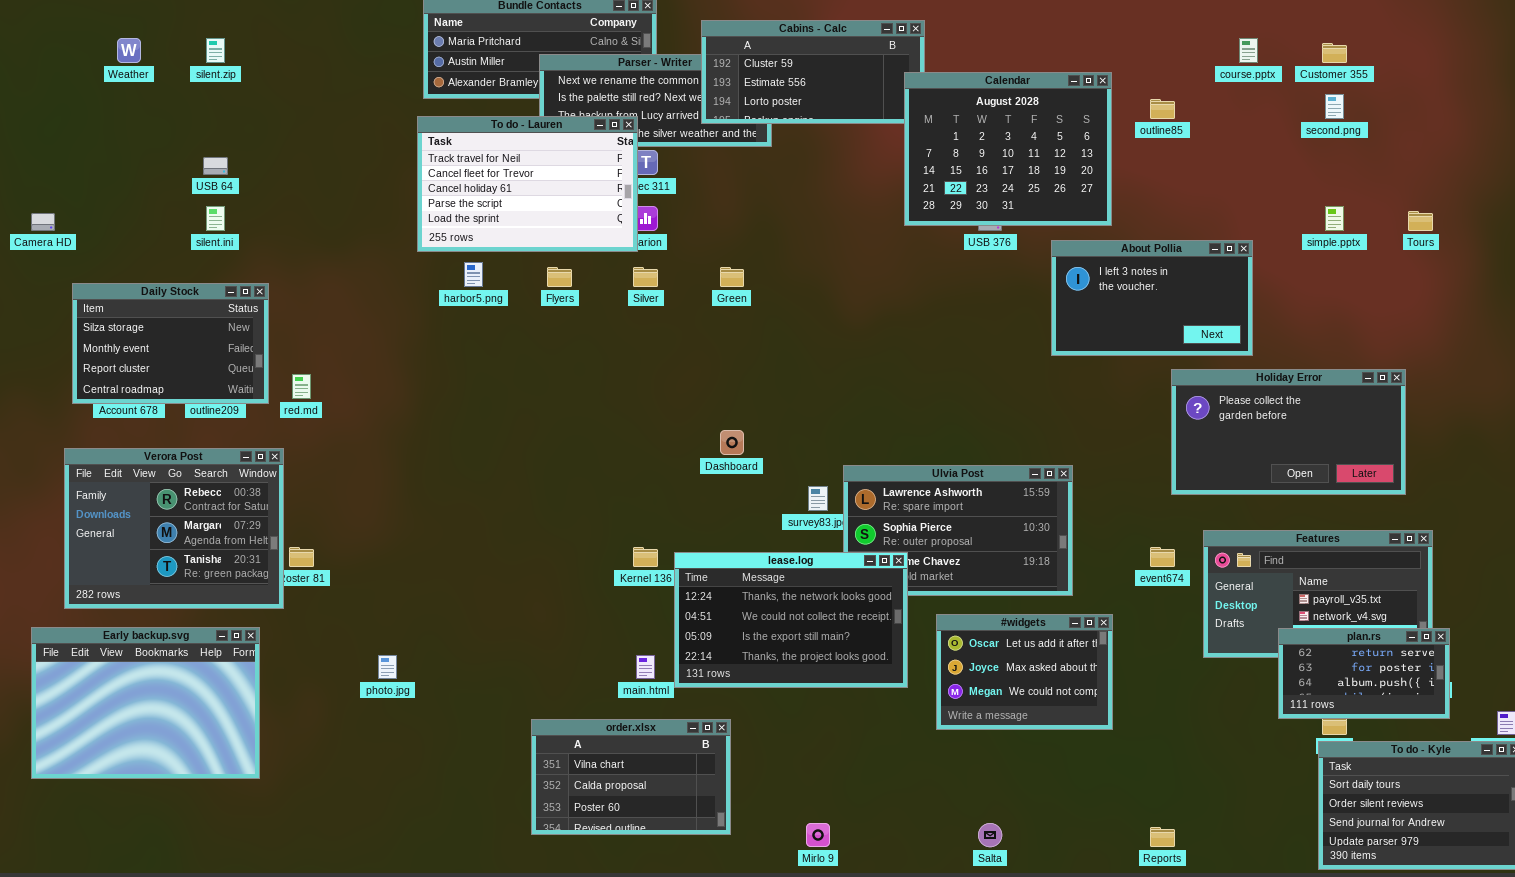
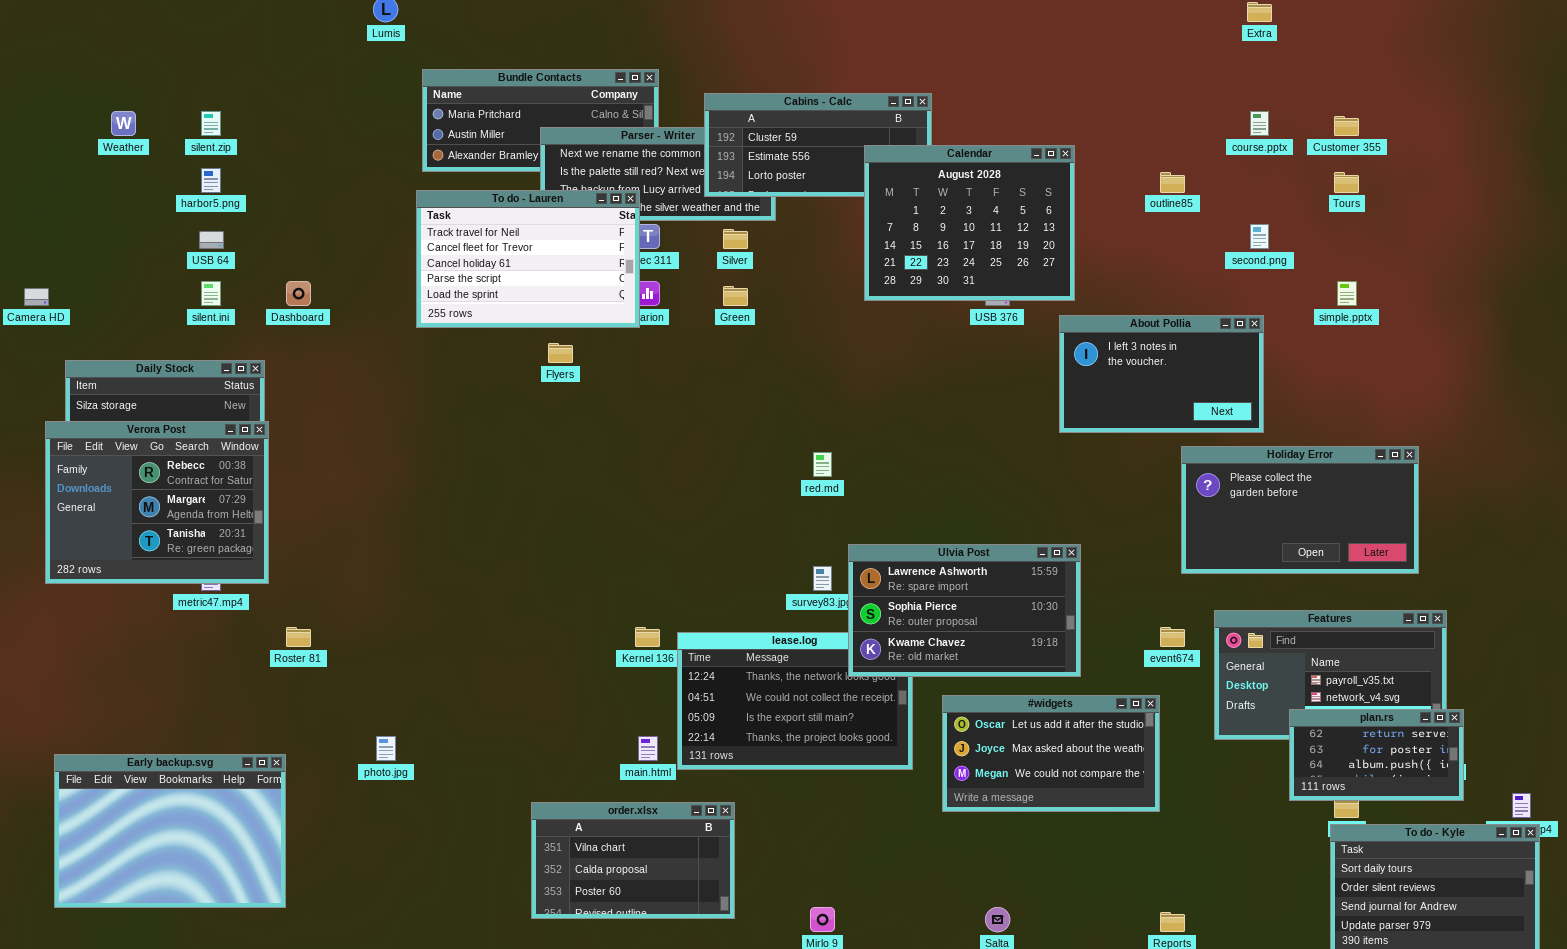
Calendar: [904,72,1112,226] -> [864,145,1075,301], moved
second.png: [1325,94,1344,119] -> [1250,224,1269,249], moved
Tours: [1408,211,1433,231] -> [1334,172,1359,193], moved
harbor5.png: [464,262,483,287] -> [201,168,221,193], moved
Silver: [633,267,658,287] -> [723,229,748,249], moved
Green: [720,267,744,287] -> [723,286,748,306], moved
red.md: [292,374,311,399] -> [813,452,832,477], moved
Dashboard: [720,430,744,455] -> [286,281,311,306], moved
Verora Post: [64,448,284,609] -> [45,421,269,584], moved
Ulvia Post: [843,465,1073,596] -> [848,544,1081,677], raised
#widgets: [936,614,1113,730] -> [942,695,1160,812], resized
Early backup.svg: [31,627,260,779] -> [54,754,286,908], moved

